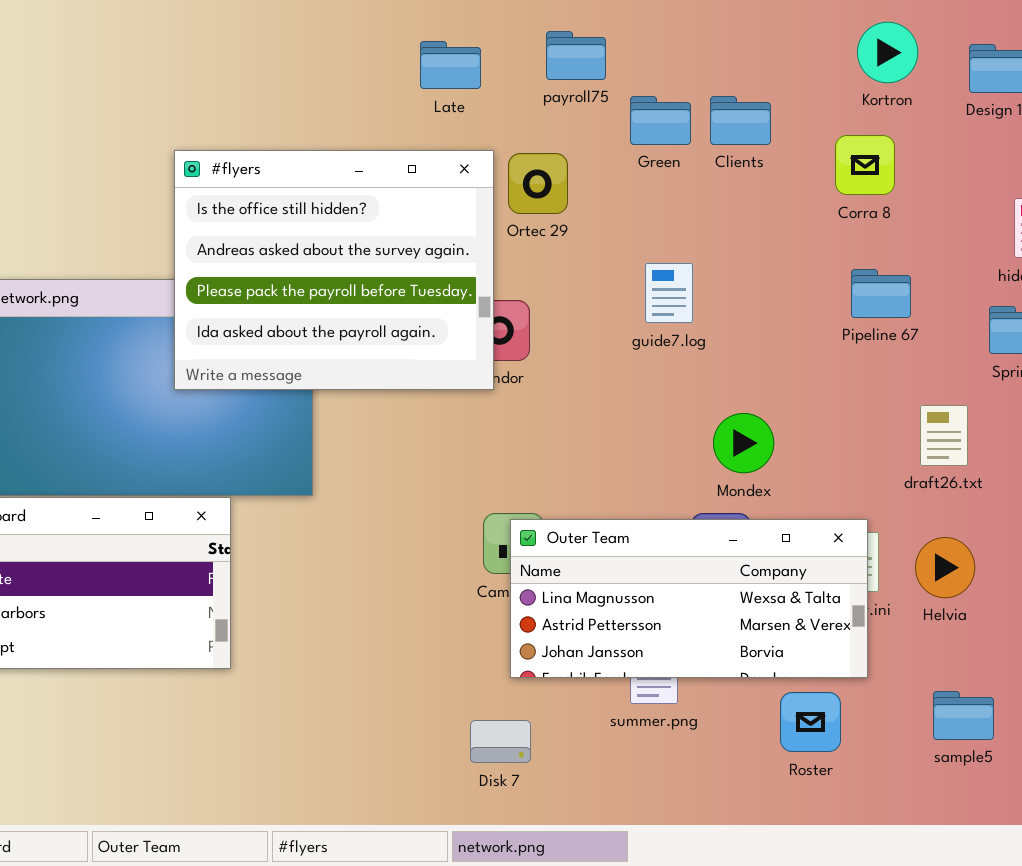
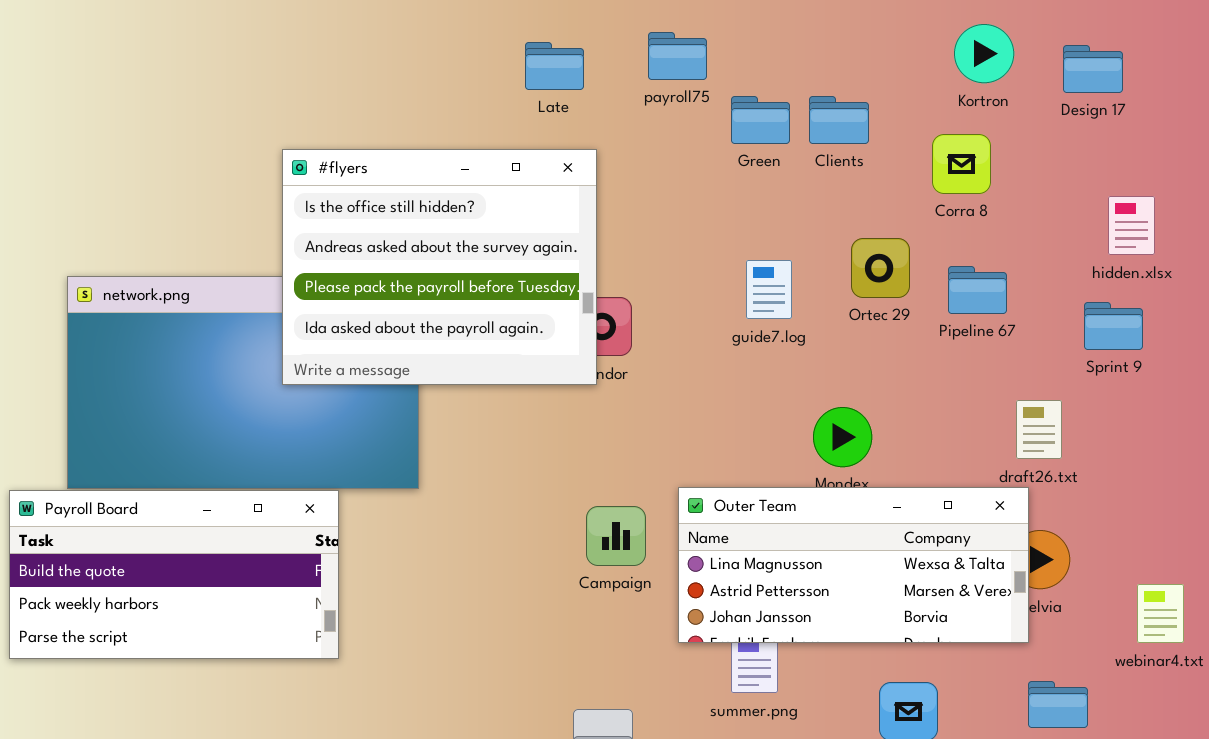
Ortec 29: [508,153,568,214] -> [851,238,910,298], moved
Outer Team: [510,519,868,678] -> [678,487,1029,643], moved

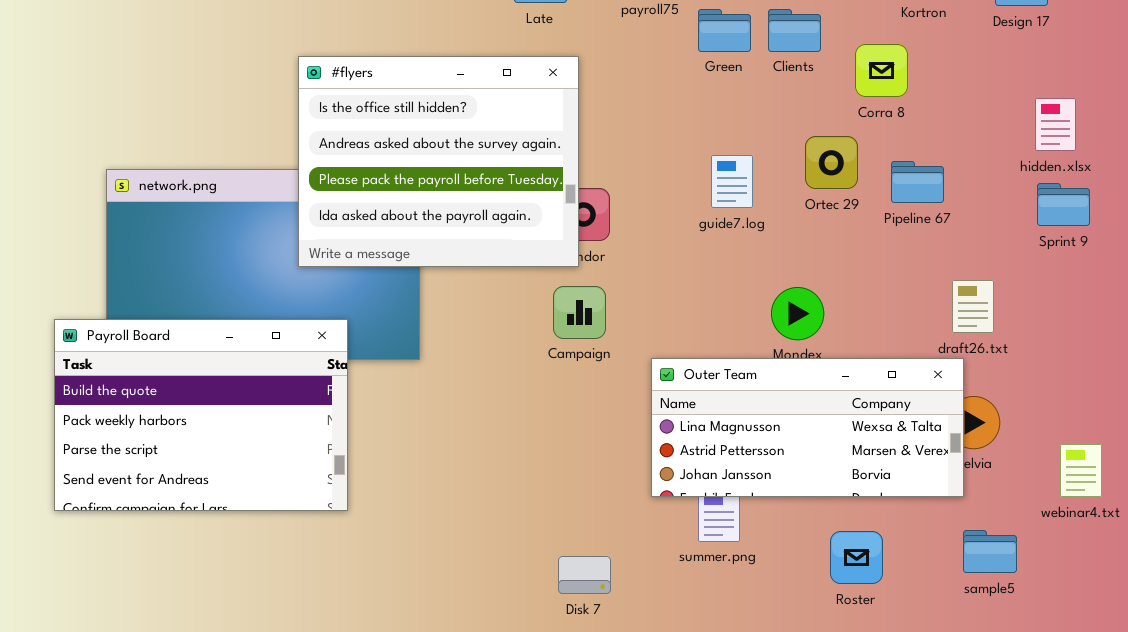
Corra 8: [932,134,991,194] -> [855,44,908,97], moved
Sprint 9: [1084,302,1143,350] -> [1037,183,1090,226], moved
Payroll Board: [9,490,339,659] -> [54,319,348,511], resized
Campaign: [586,506,646,566] -> [553,286,606,339], moved

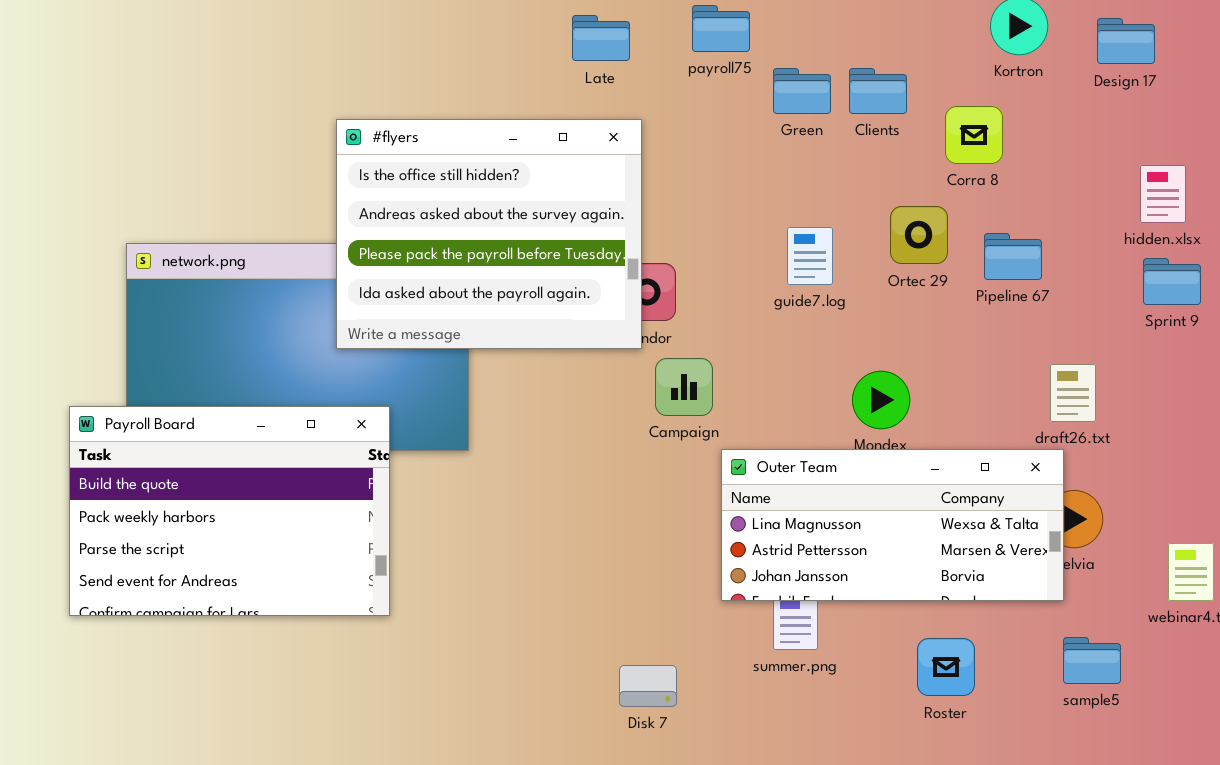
Campaign: [553,286,606,339] -> [655,358,713,416], moved

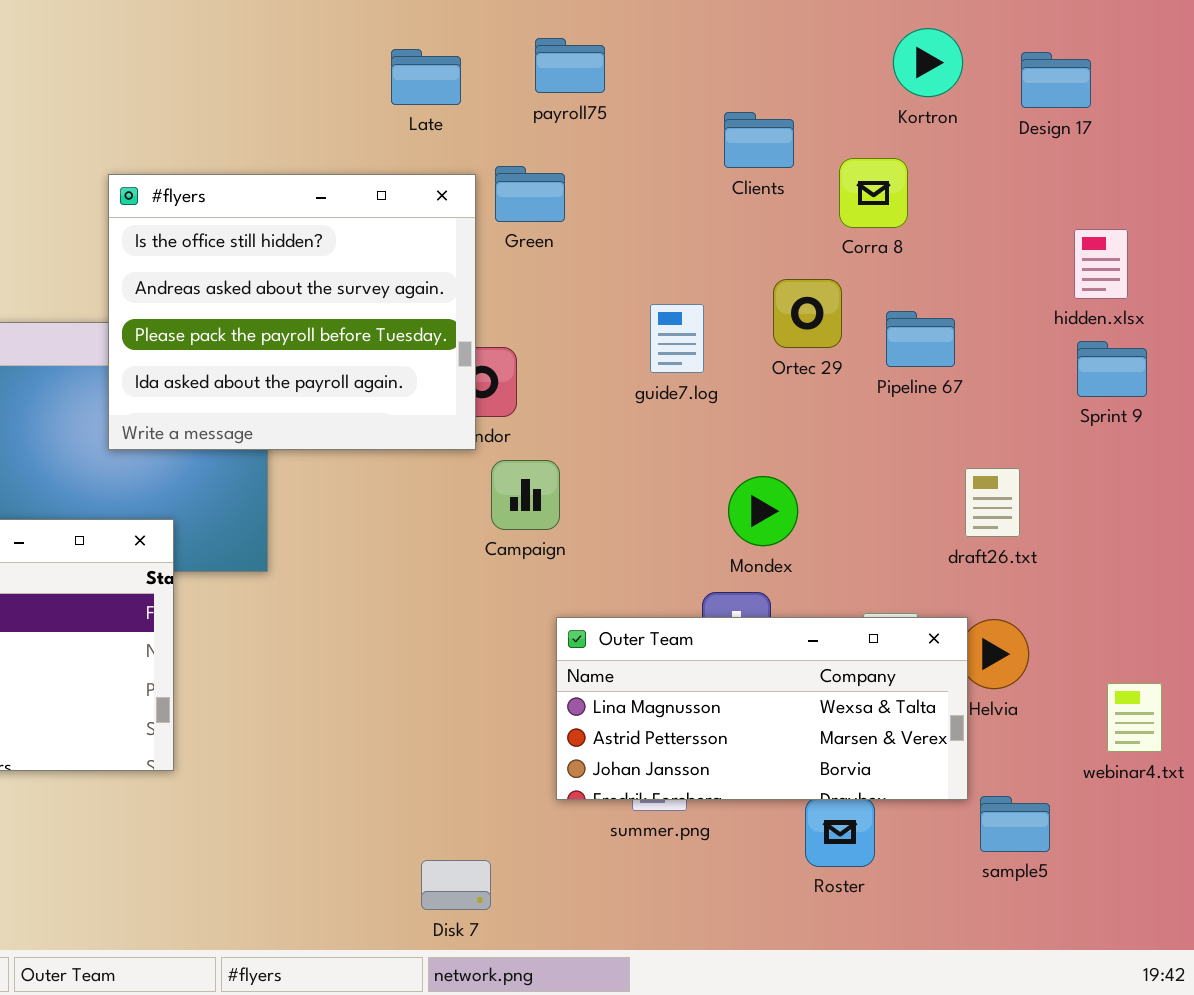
Green: [773,68,831,114] -> [495,166,565,222], moved
Outer Team: [721,449,1064,601] -> [556,617,968,800], moved
Disk 7: [619,665,677,707] -> [421,860,491,910], moved

